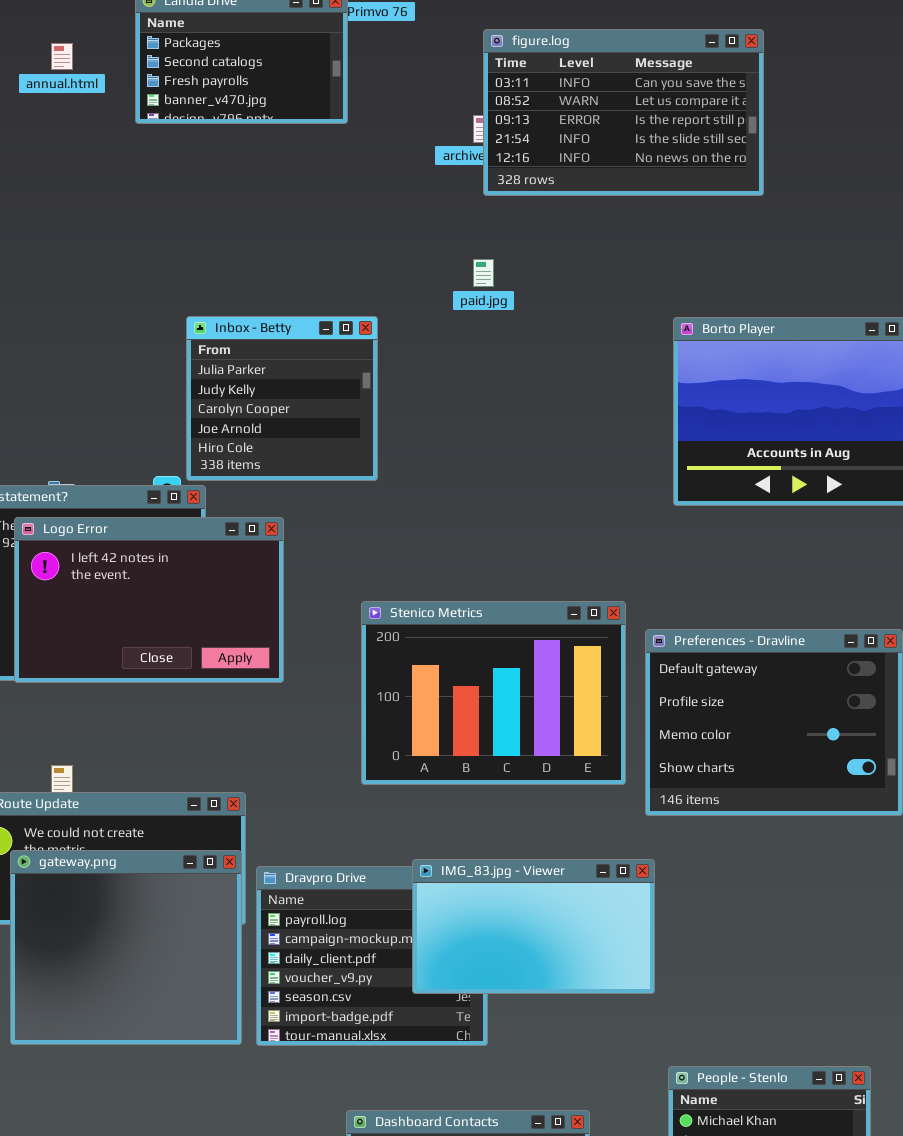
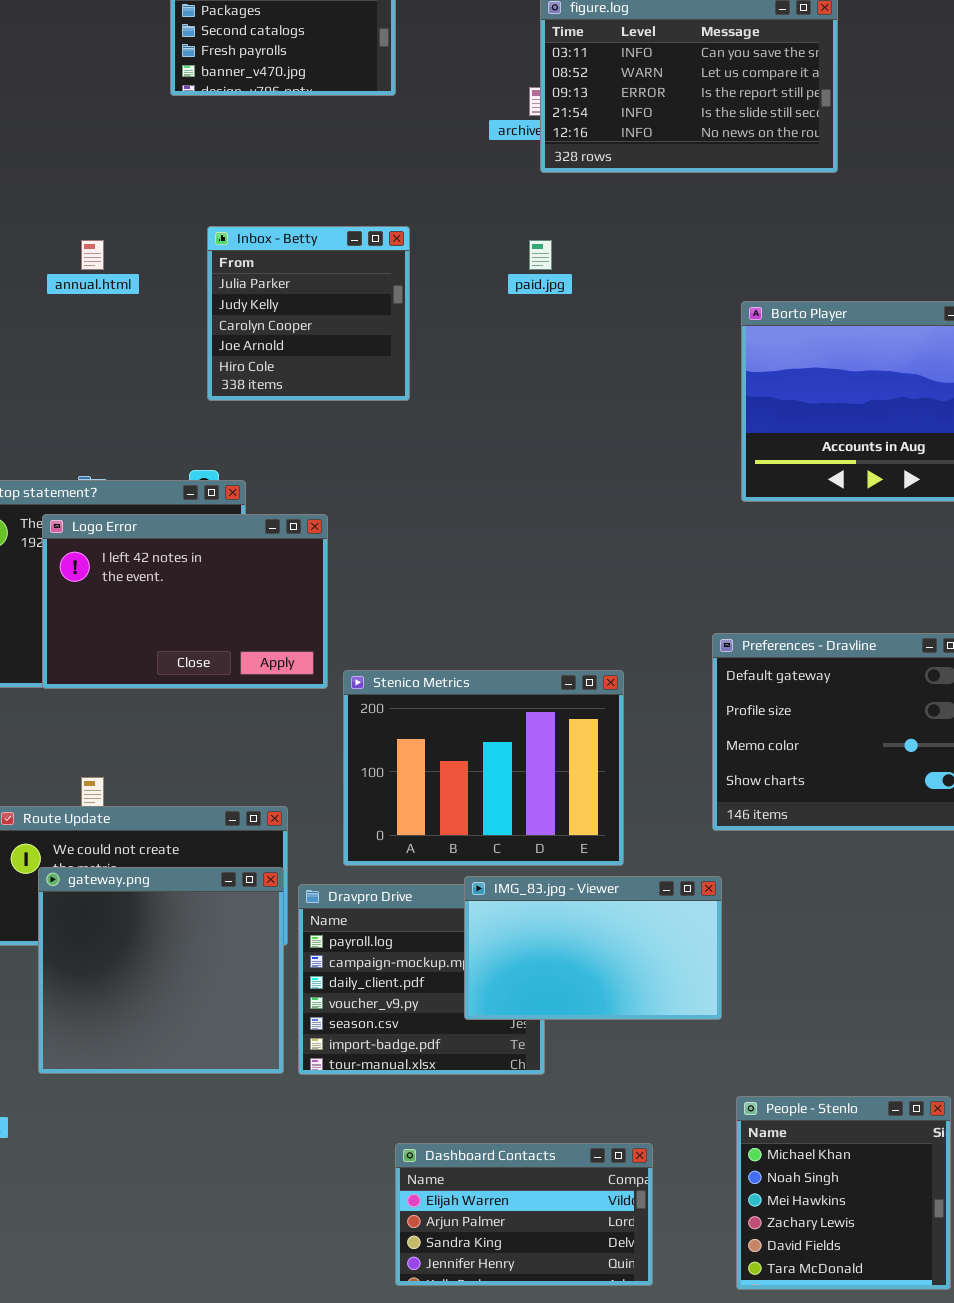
annual.html: [51,43,73,70] -> [81,240,104,270], moved
Inbox - Betty: [186,316,378,481] -> [207,226,410,401], moved
Stenico Metrics: [361,601,626,785] -> [343,670,624,866], moved

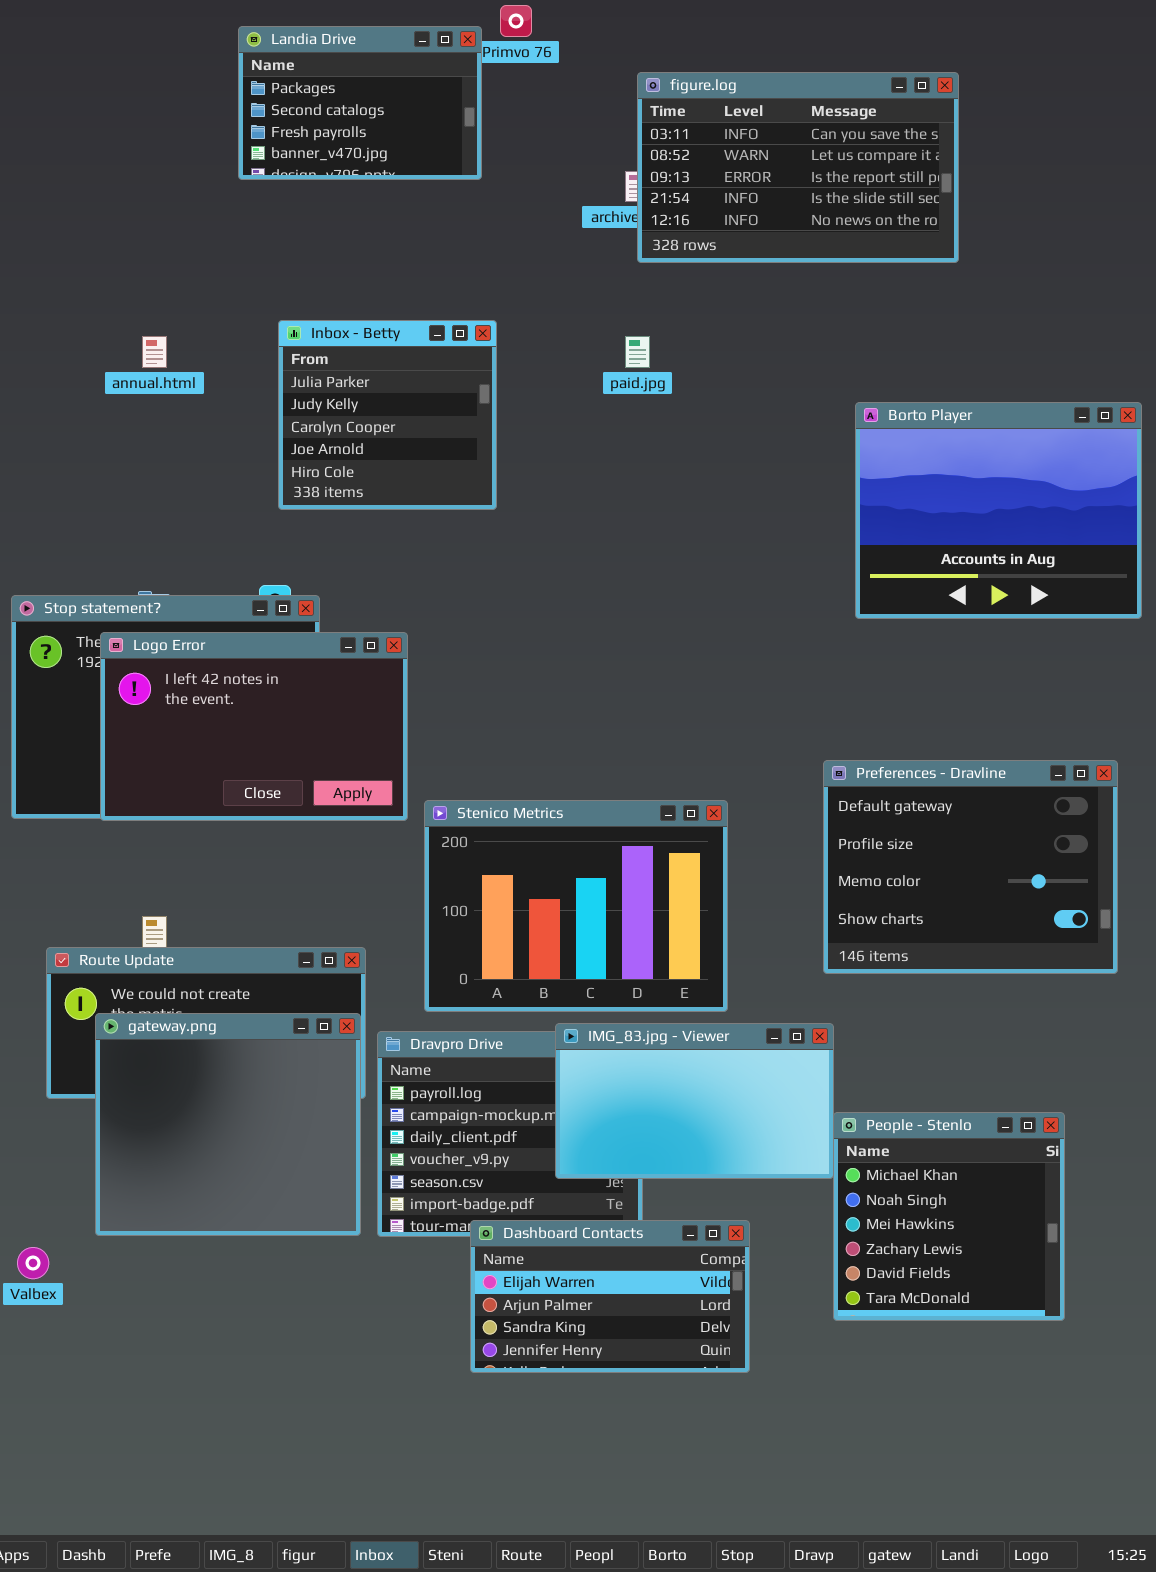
People - Stenlo: [736,1096,951,1290] -> [833,1112,1065,1321], moved
Dashboard Contacts: [395,1143,653,1286] -> [470,1220,750,1373], moved

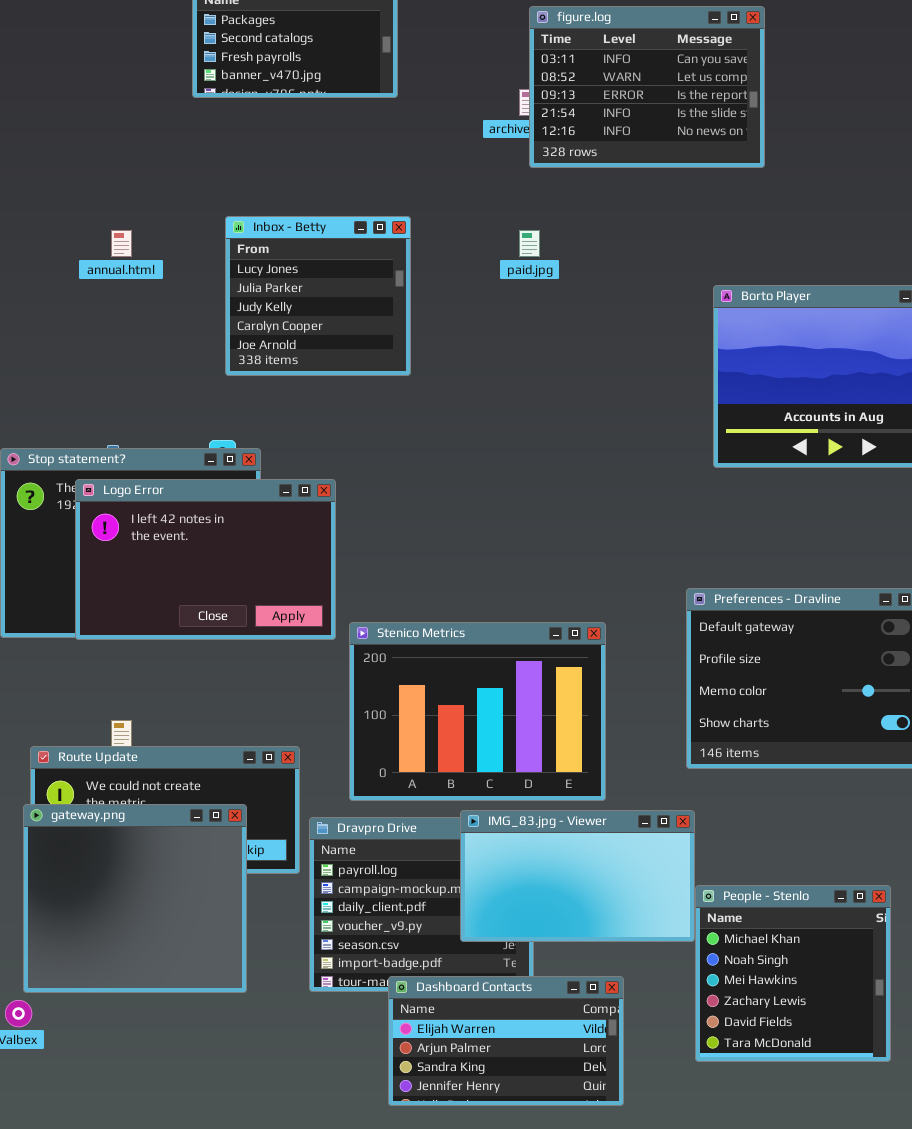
figure.log: [637,72,959,263] -> [529,6,765,168], resized
Inbox - Betty: [278,320,497,510] -> [225,216,411,376], scrolled up 1 row
gateway.png: [95,1013,361,1236] -> [23,804,247,993], moved

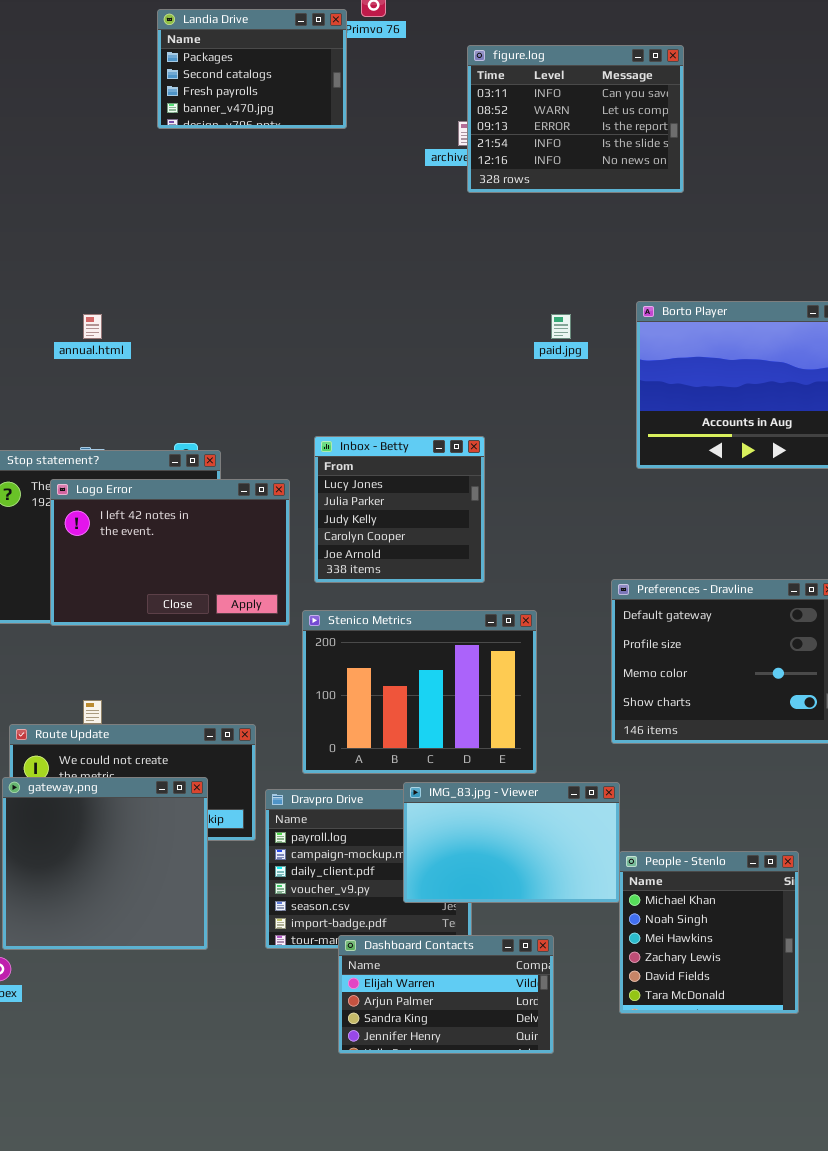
Inbox - Betty: [225,216,411,376] -> [314,436,485,583], moved
annual.html: [111,230,132,257] -> [83,314,102,339], moved
paid.jpg: [519,230,540,257] -> [551,314,571,339], moved

